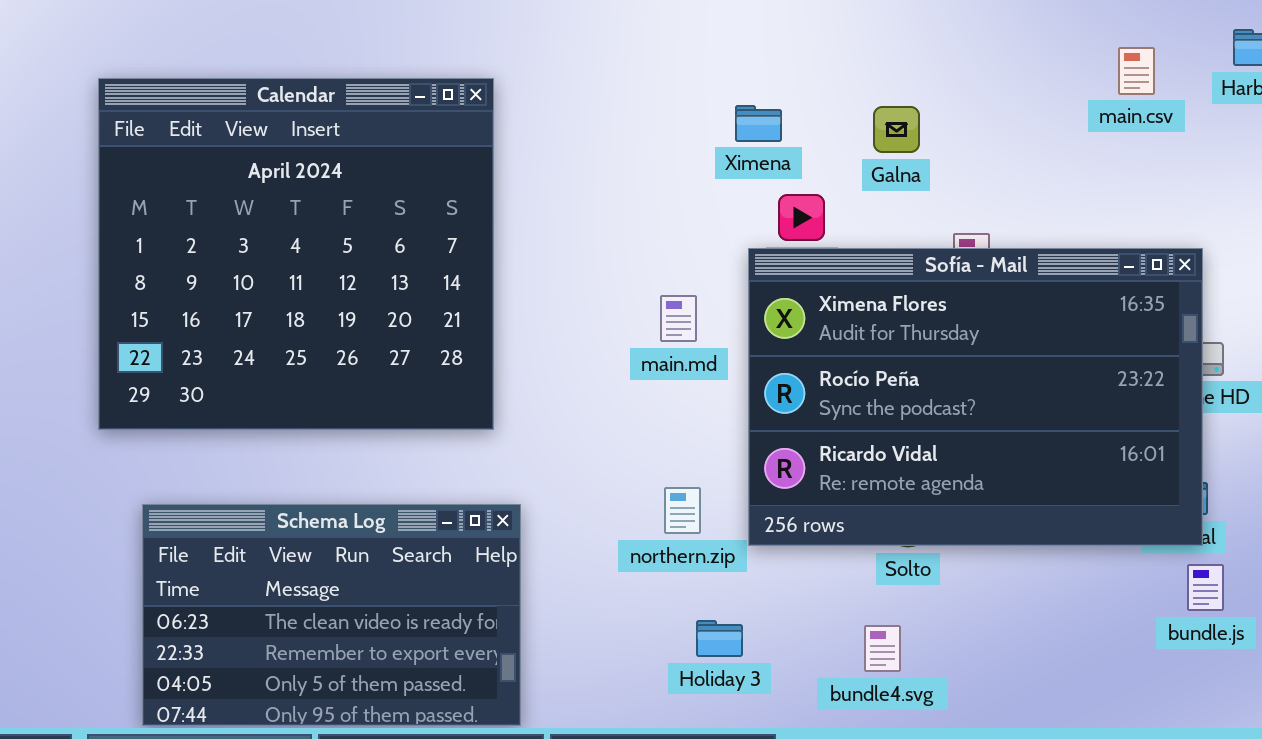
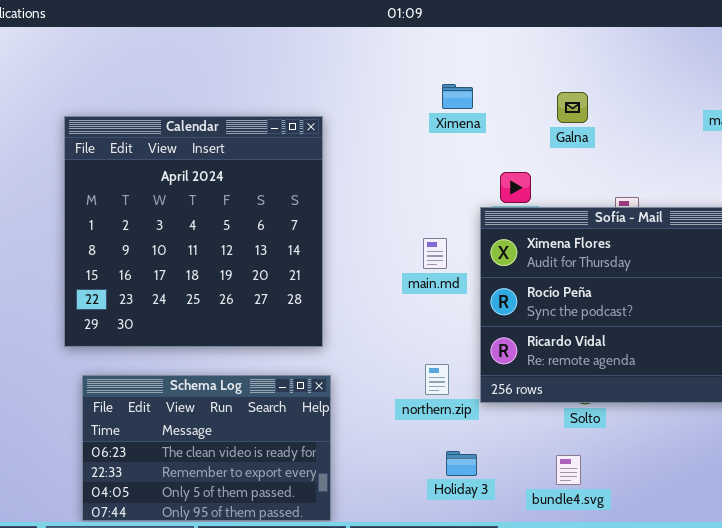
Calendar: [98,78,494,430] -> [64,116,323,347], moved
Ximena: [735,105,782,142] -> [442,84,473,109], moved
Galna: [873,106,920,153] -> [557,92,588,123], moved

